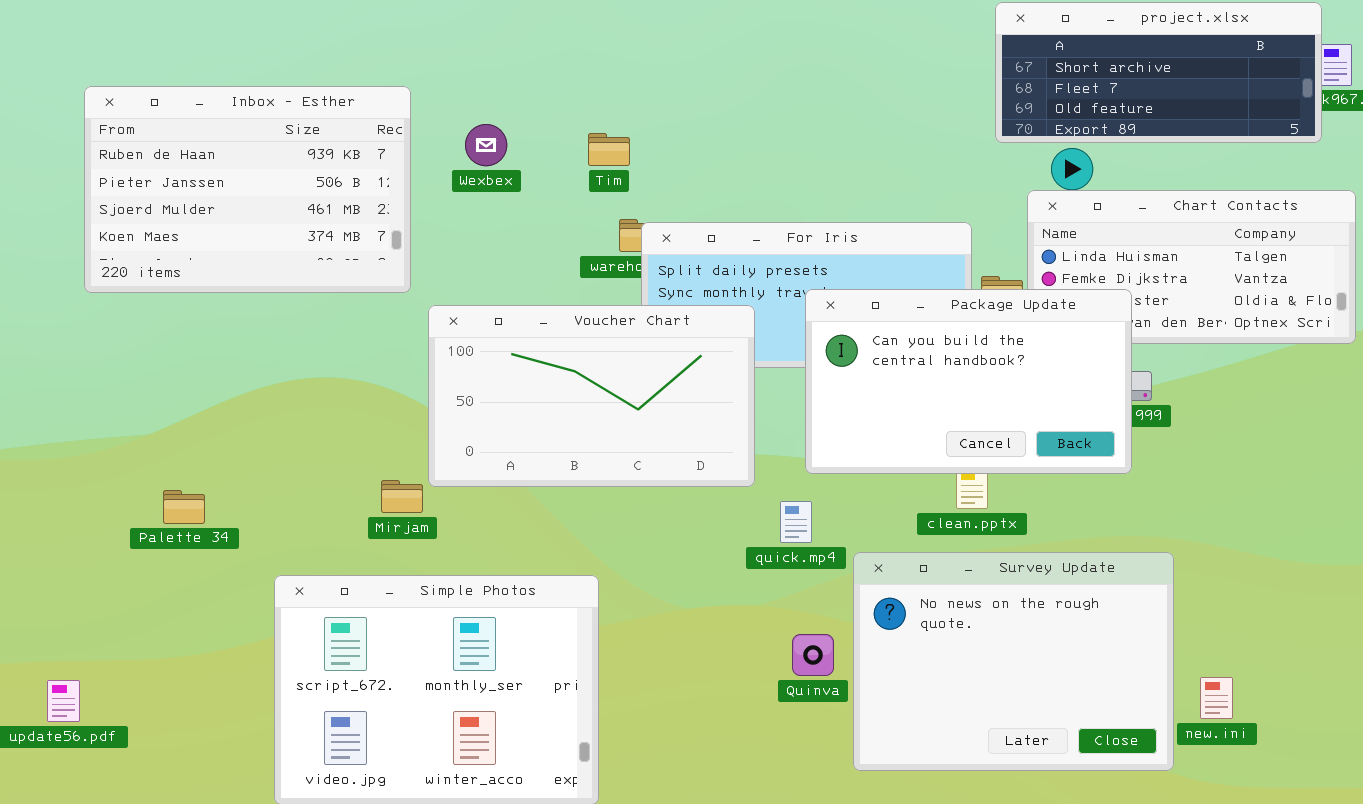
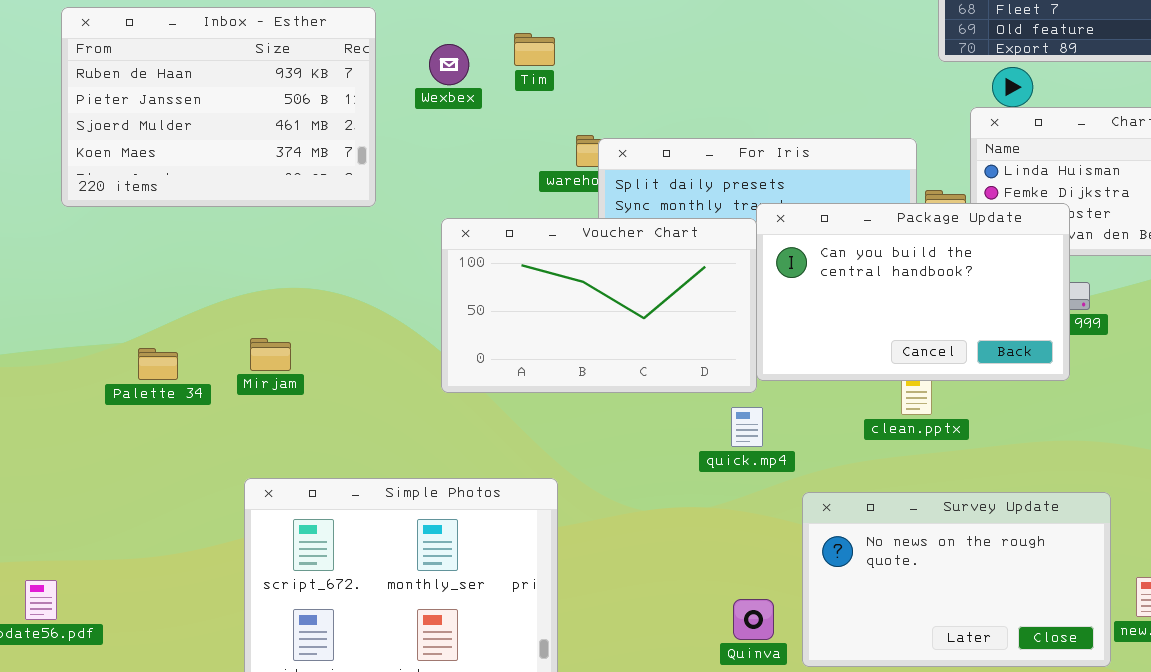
Tim: [588,133,630,166] -> [514,33,555,66], moved
Voucher Chart: [428,305,755,487] -> [441,218,757,393], moved
Mirjam: [381,480,423,513] -> [250,338,291,371], moved
Palette 34: [163,490,205,524] -> [138,348,178,380], moved
Survey Update: [853,552,1174,771] -> [802,492,1111,667], resized
Quinva: [792,634,834,676] -> [733,599,774,640], moved

